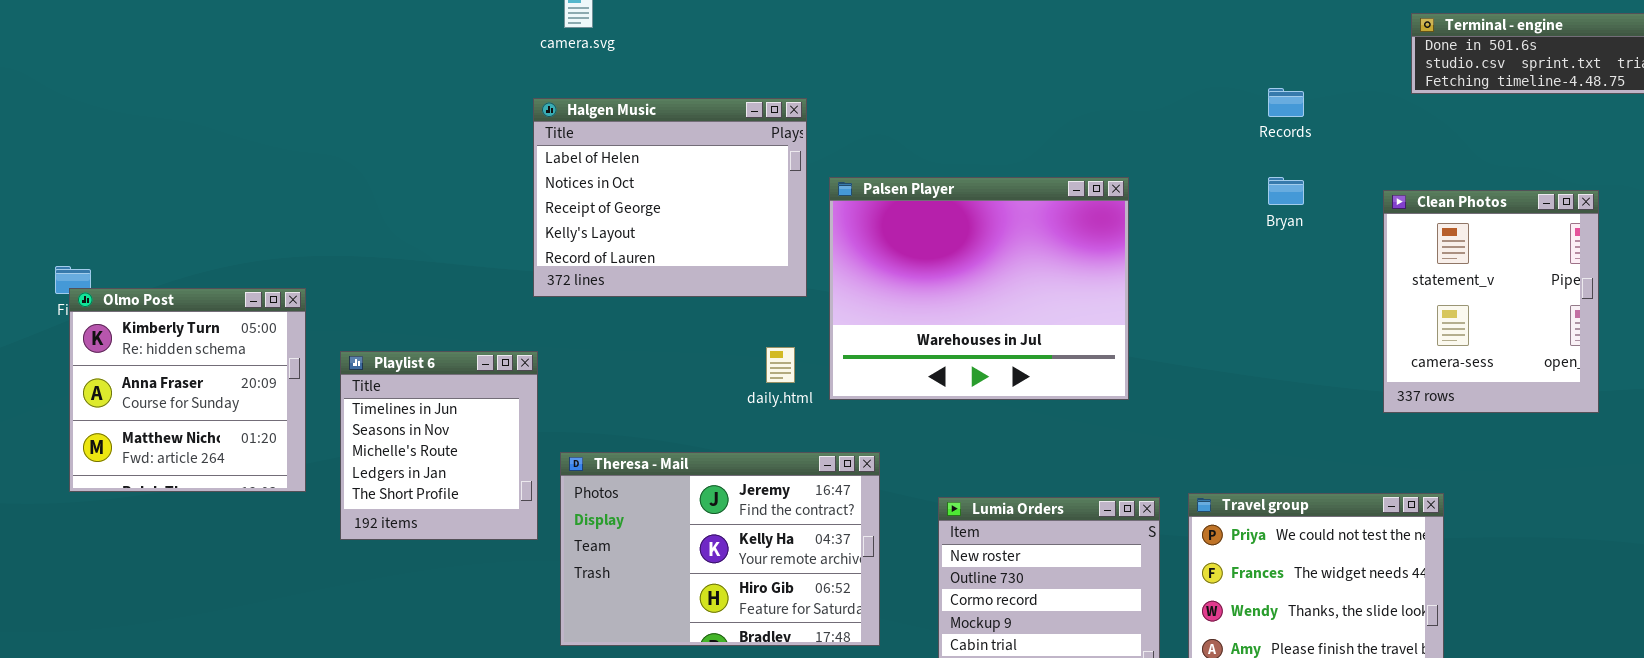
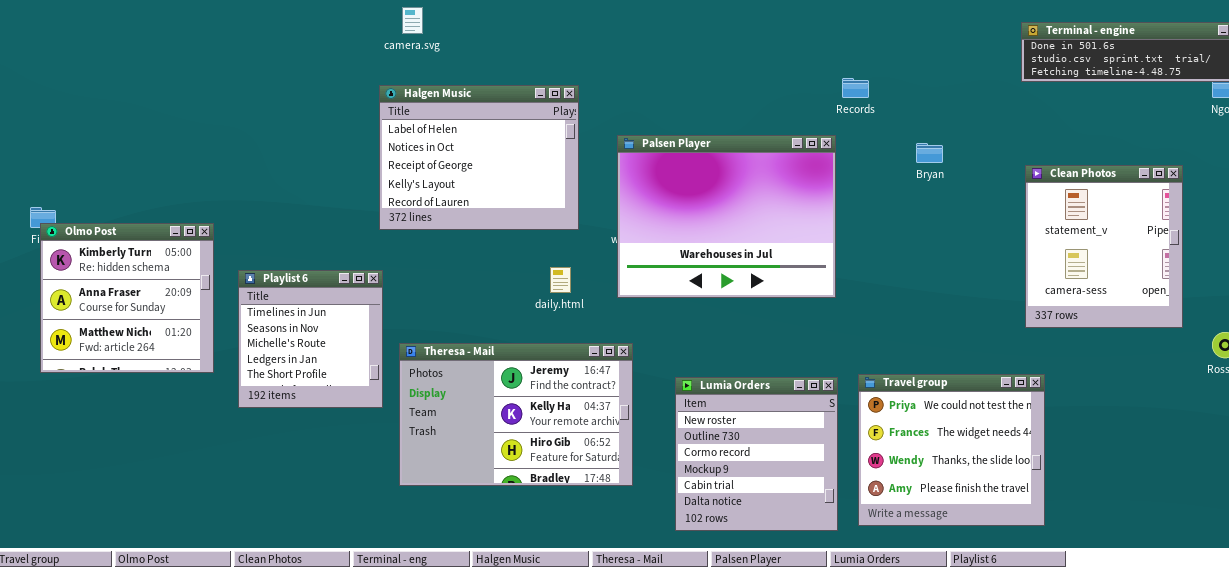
Records: [1268,88,1304,117] -> [842,78,869,98], moved
Palsen Player: [829,177,1129,400] -> [617,135,836,298], moved
Clean Photos: [1383,190,1599,413] -> [1025,165,1183,328], moved

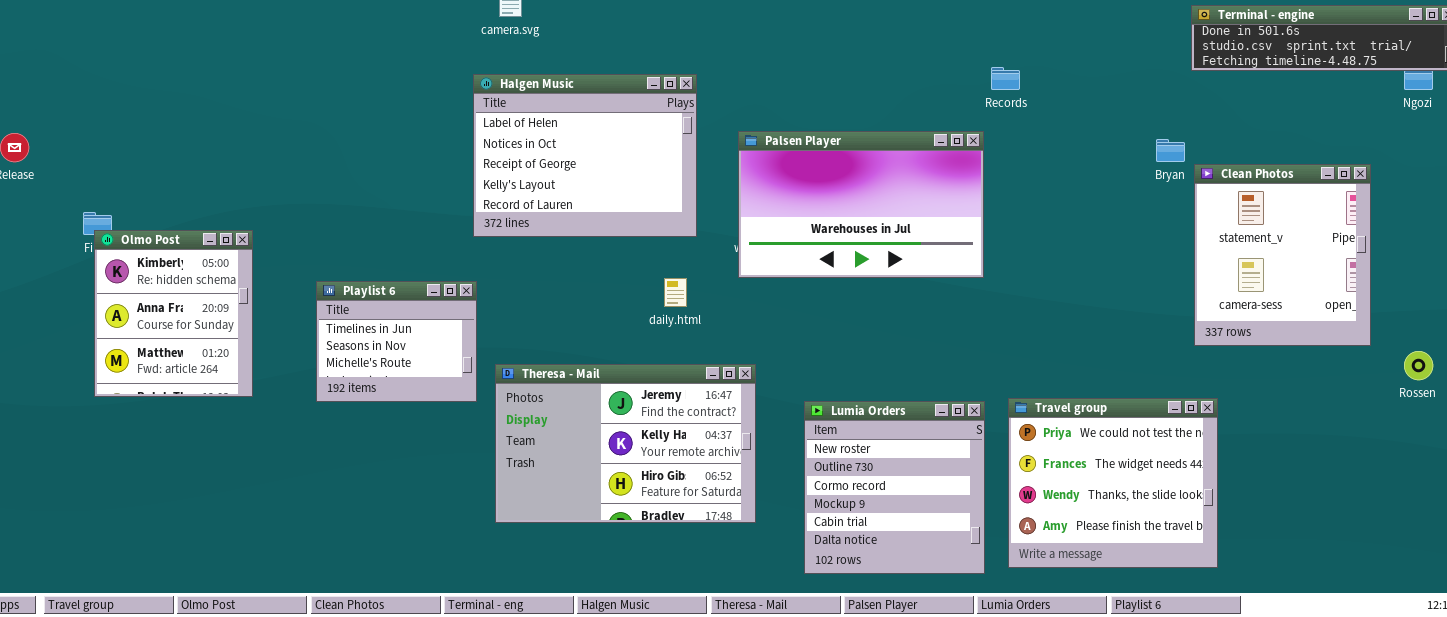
Palsen Player: [617,135,836,298] -> [738,131,984,278], resized
Bryan: [916,143,943,163] -> [1156,139,1185,162], moved
Olmo Post: [40,223,214,373] -> [94,230,253,397], resized
Playlist 6: [238,270,383,408] -> [316,281,477,402], resized

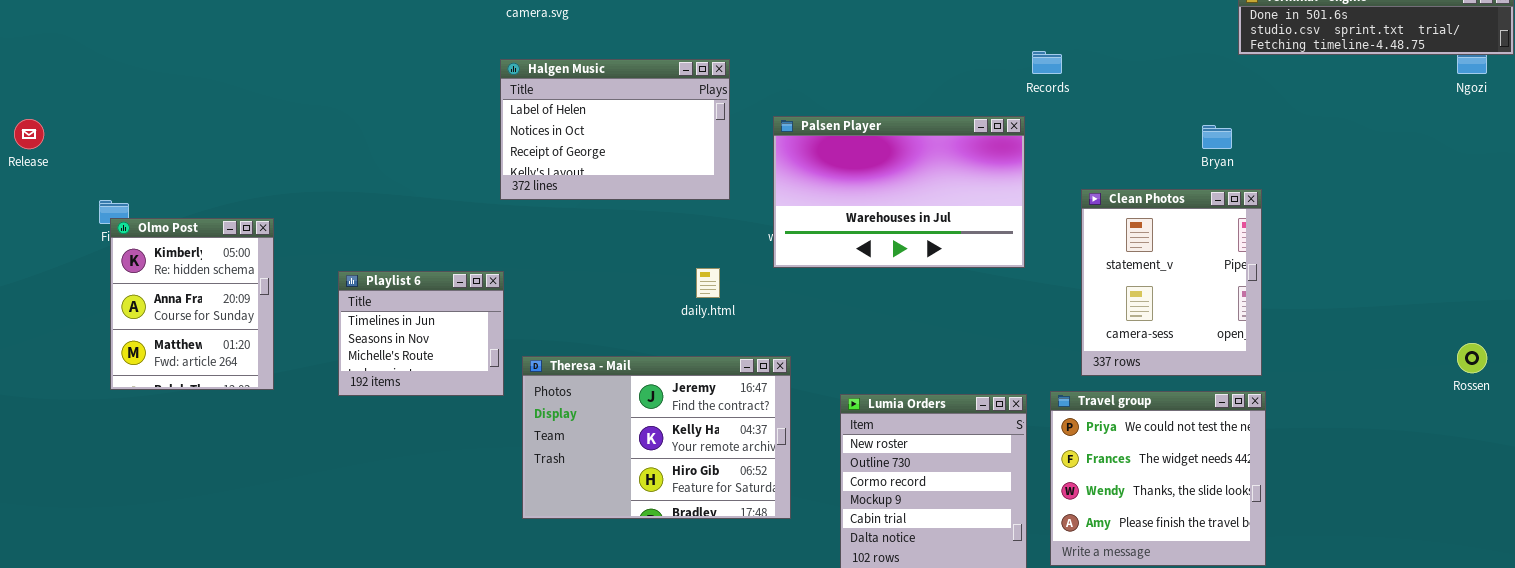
Halgen Music: [473,74,697,237] -> [500,59,730,200], resized
Clean Photos: [1194,164,1371,346] -> [1081,189,1262,376], moved

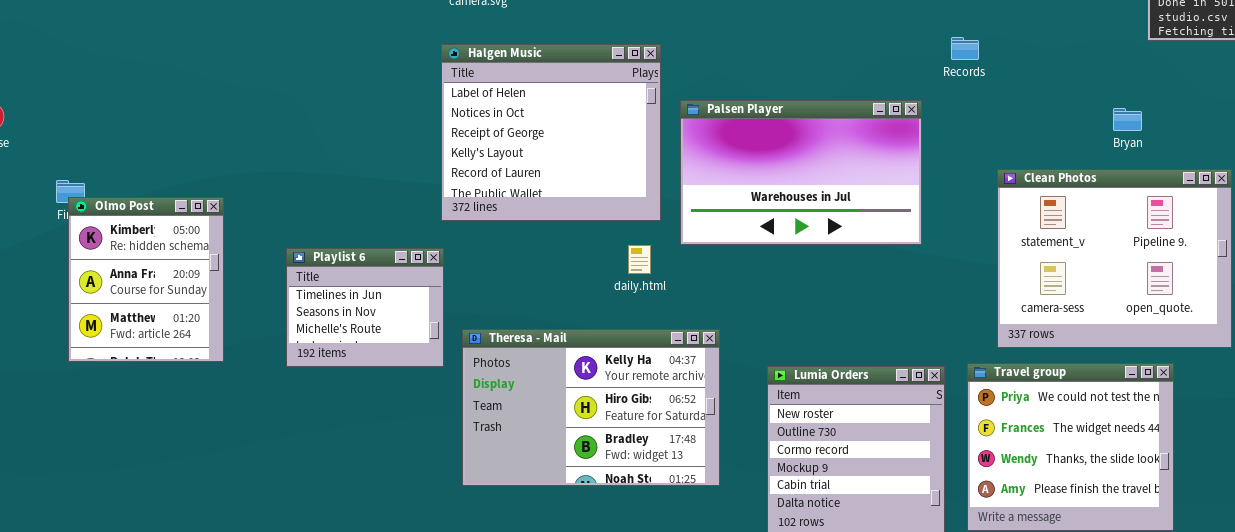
Halgen Music: [500,59,730,200] -> [441,44,661,221], resized
Palsen Player: [773,116,1025,268] -> [680,100,922,245], moved
Clean Photos: [1081,189,1262,376] -> [997,169,1232,348], resized
Theresa - Mail: [522,356,791,519] -> [462,329,720,486], scrolled down 1 row

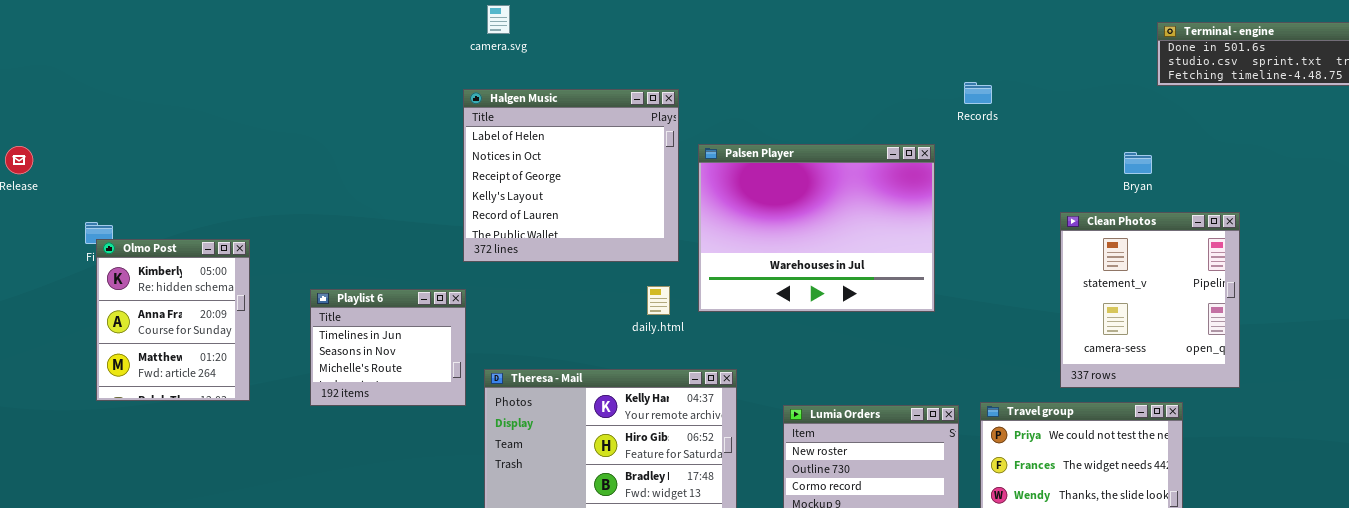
Palsen Player: [680,100,922,245] -> [698,144,935,312], resized
Clean Photos: [997,169,1232,348] -> [1060,212,1240,388], resized

